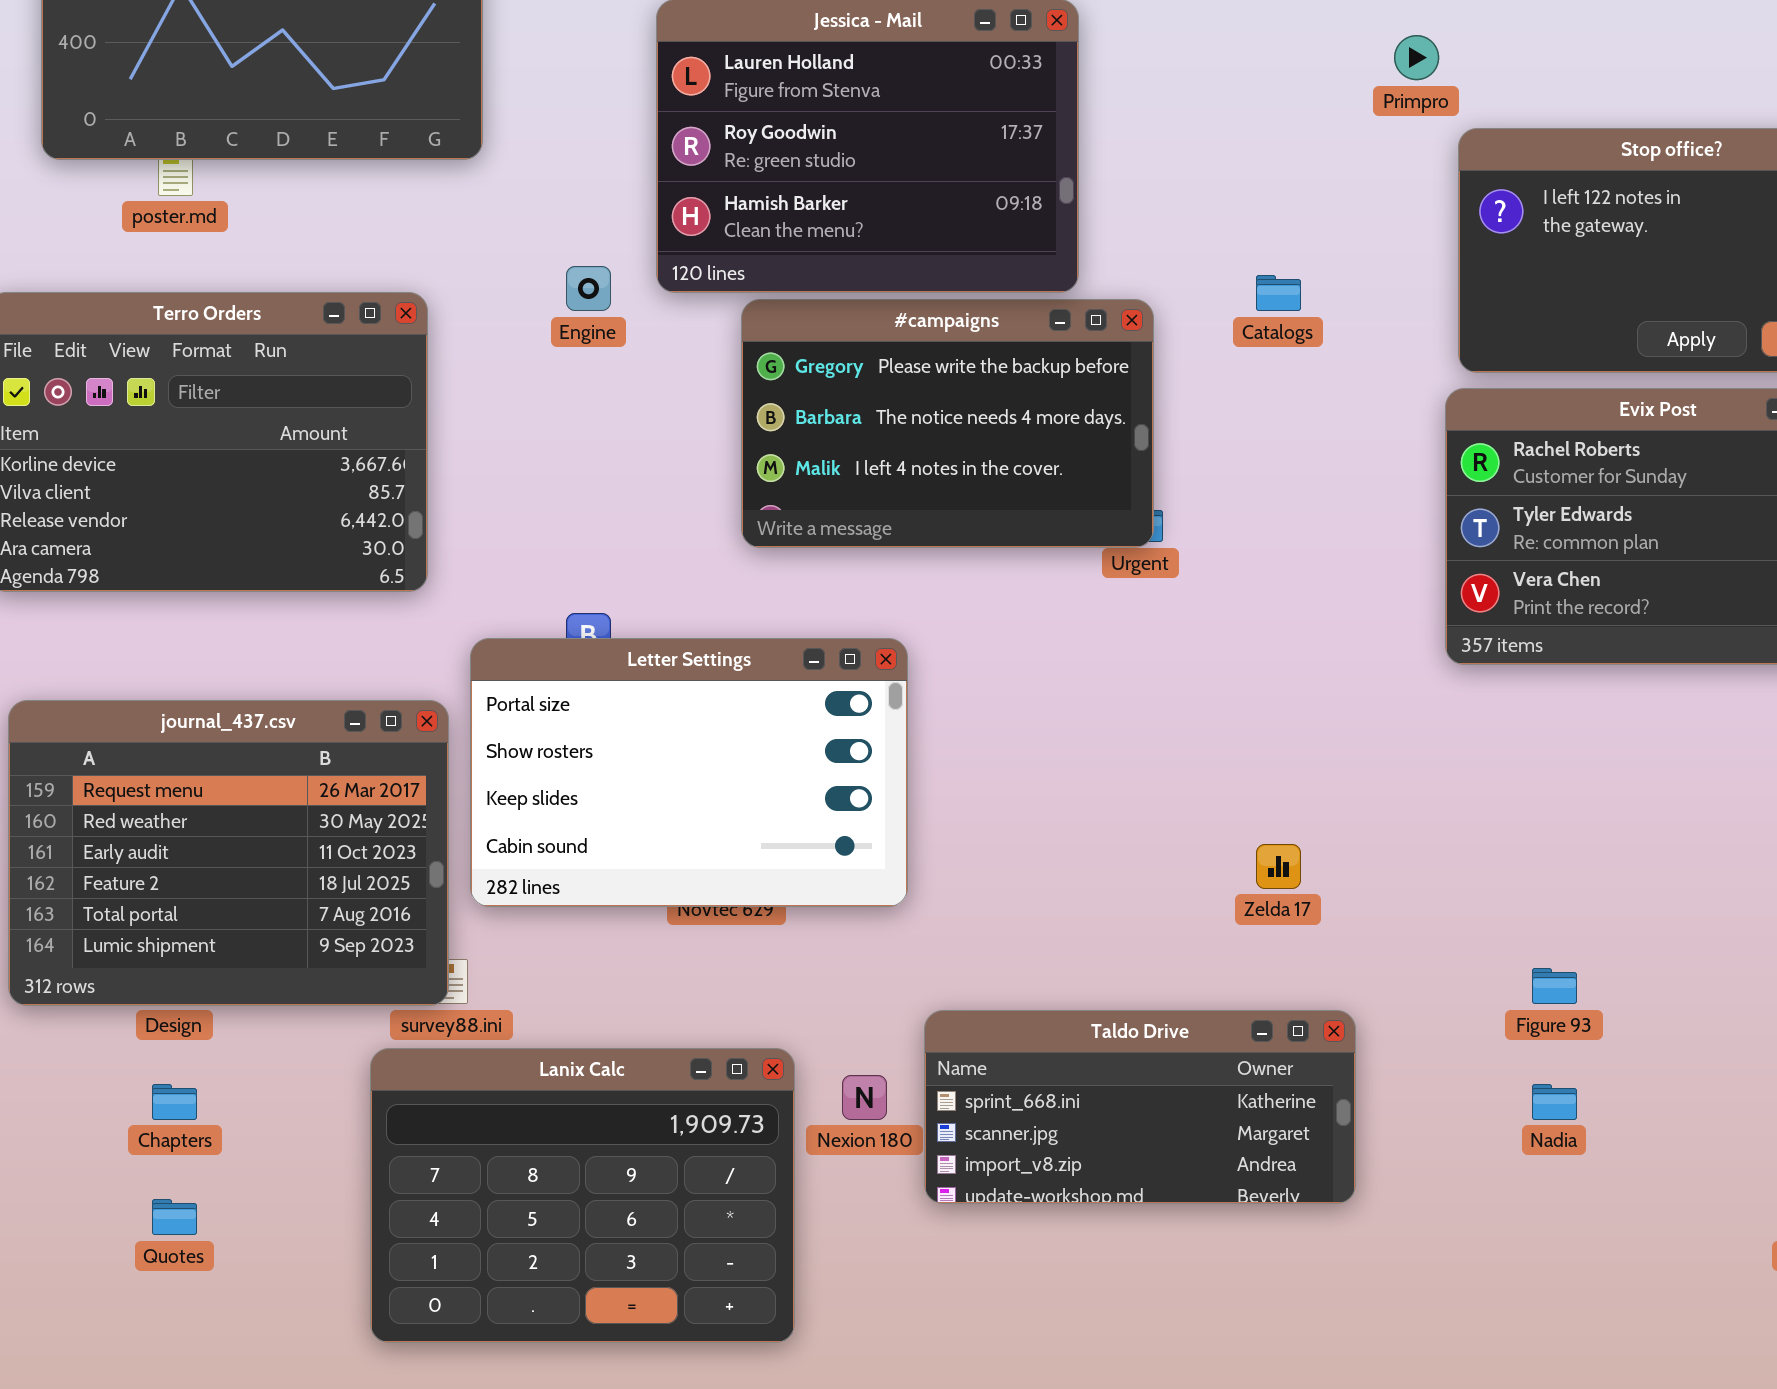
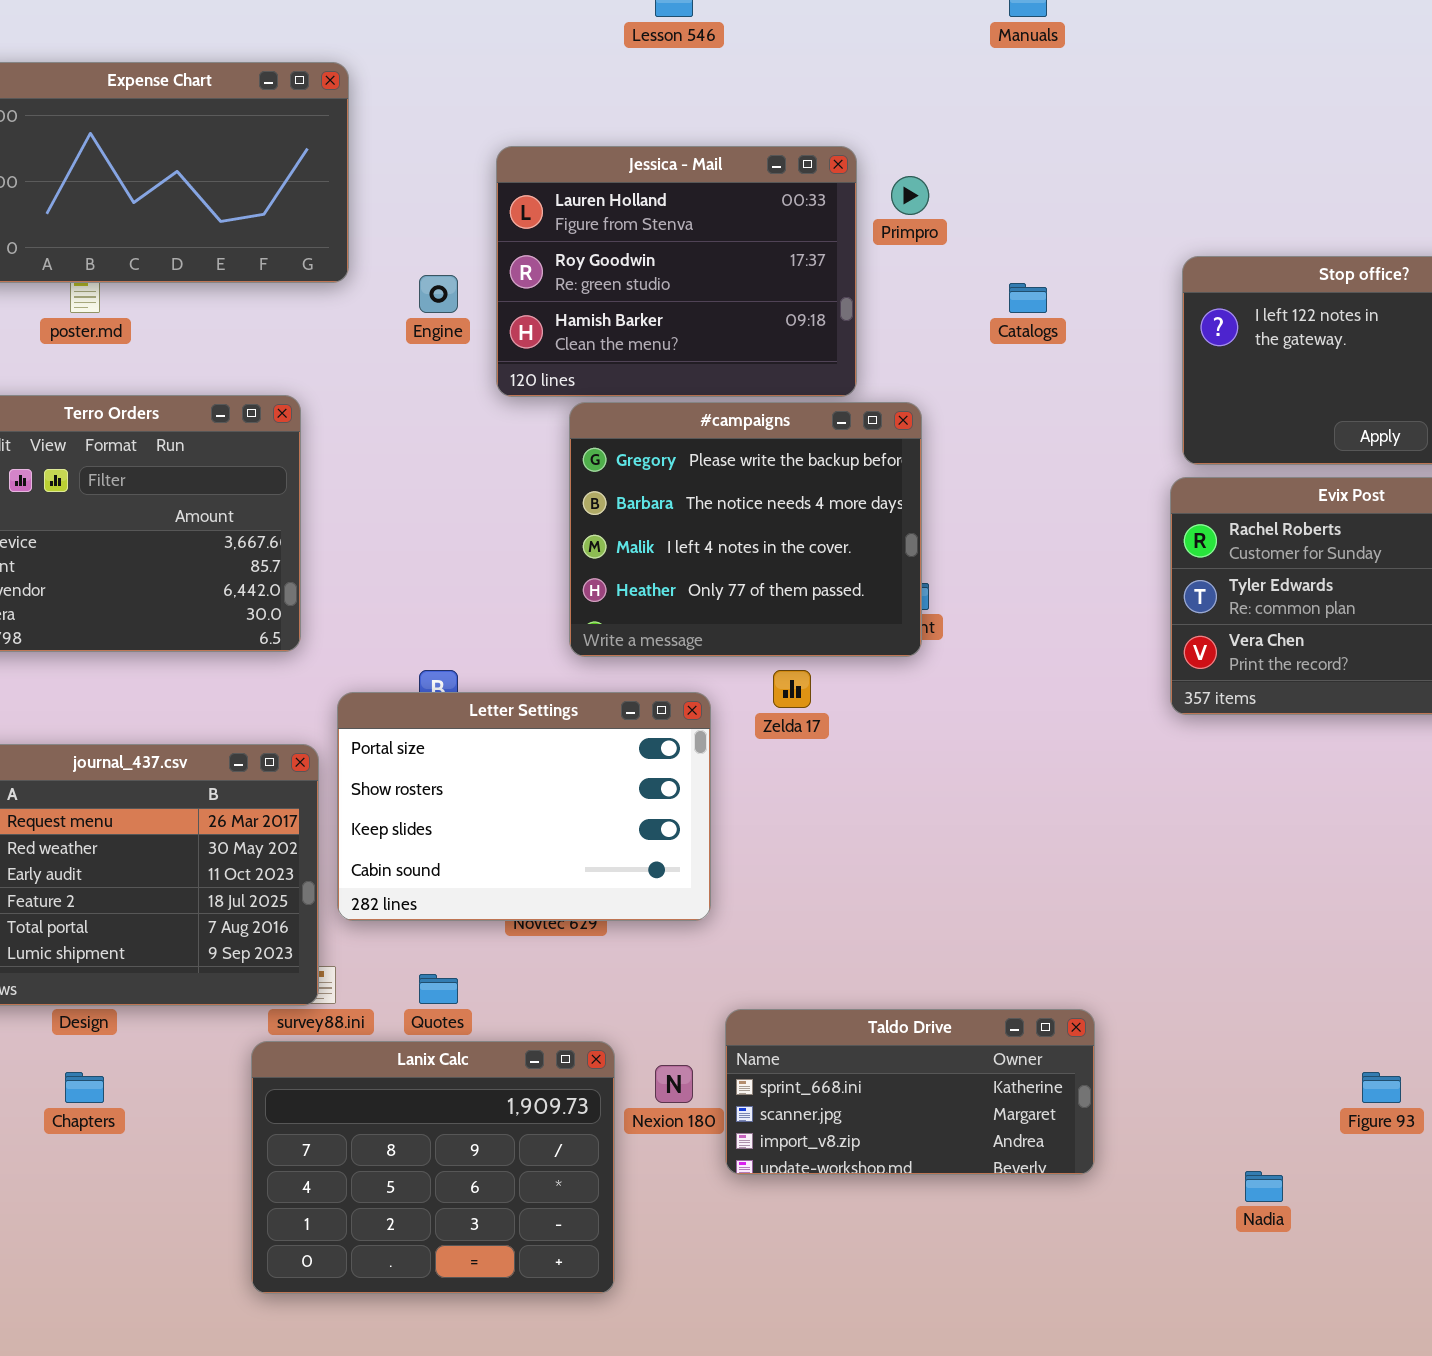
Primpro: [1394,35,1439,80] -> [891,176,929,215], moved
Engine: [566,266,611,311] -> [419,275,458,313], moved
Catalogs: [1256,275,1301,311] -> [1009,283,1047,313], moved
#campaigns: [741,299,1154,548] -> [569,402,922,657], resized
Zelda 17: [1256,844,1301,889] -> [773,670,811,708], moved
Figure 93: [1532,968,1577,1004] -> [1362,1072,1401,1103], moved
Nadia: [1532,1084,1577,1120] -> [1245,1171,1283,1202], moved
Quotes: [152,1199,197,1235] -> [419,974,458,1004], moved

